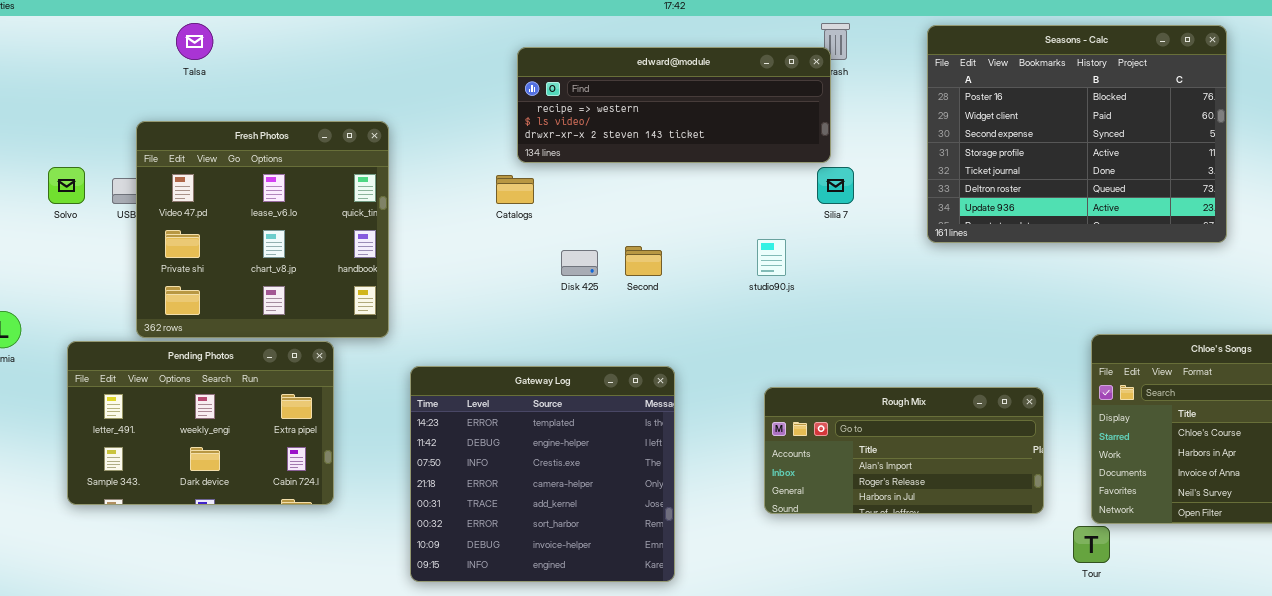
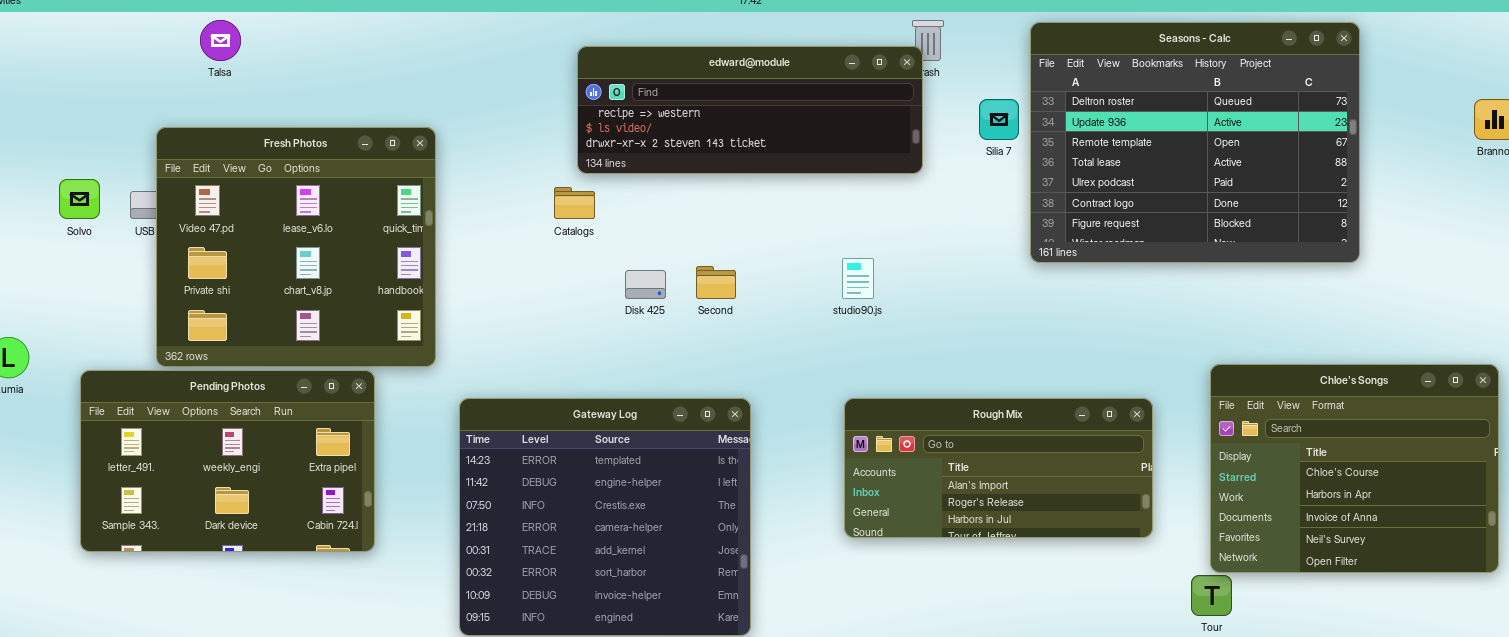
Seasons - Calc: [927,25,1227,243] -> [1030,22,1360,263], scrolled down 5 rows
Silia 7: [817,167,854,204] -> [979,99,1019,140], moved
Rough Mix: [764,387,1044,514] -> [844,398,1153,538], moved

